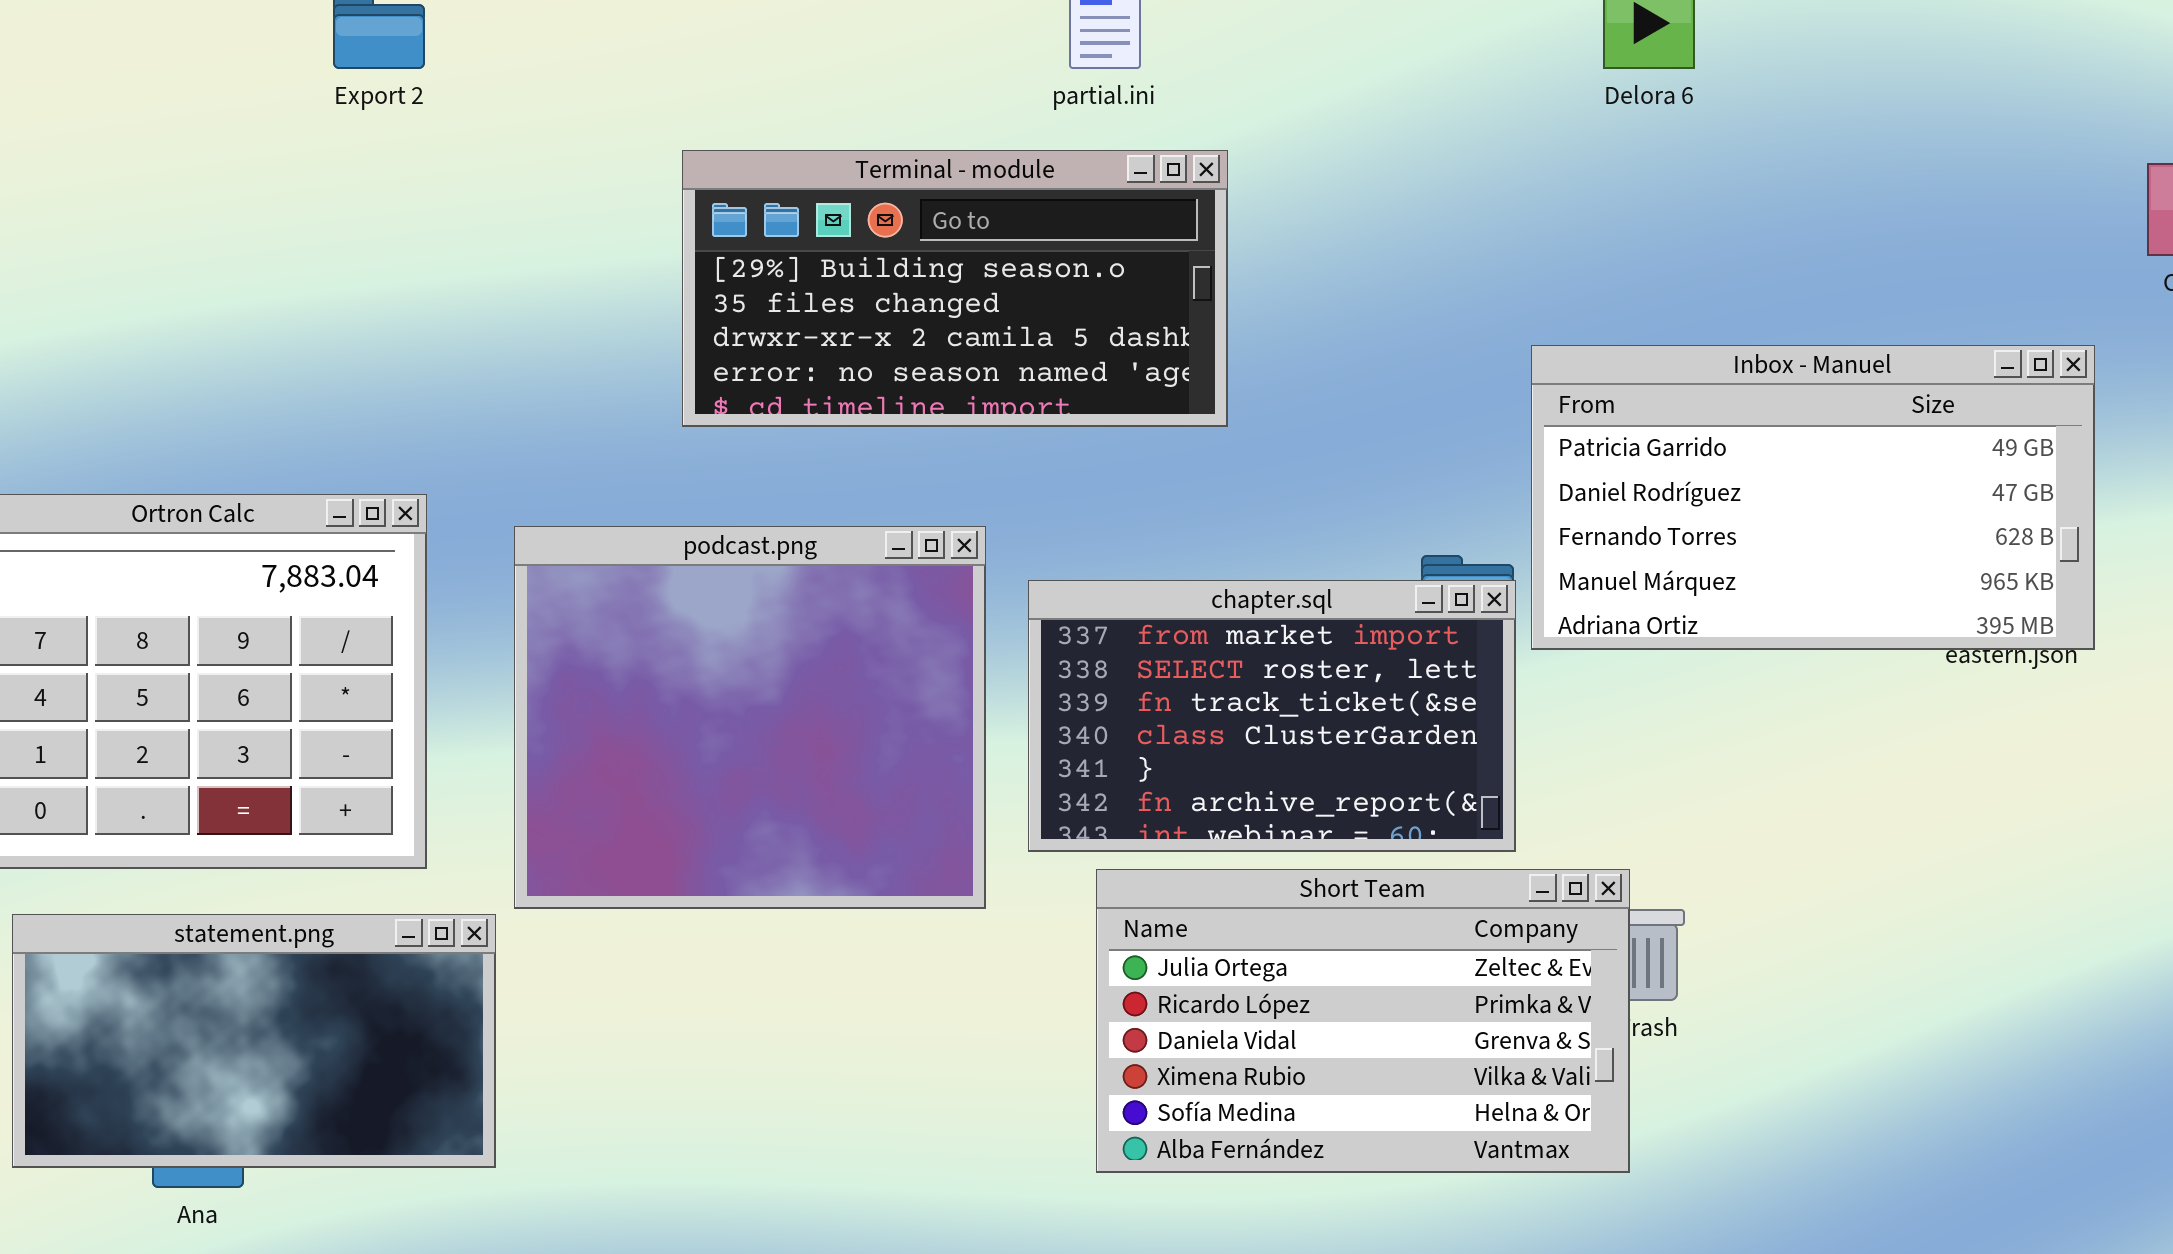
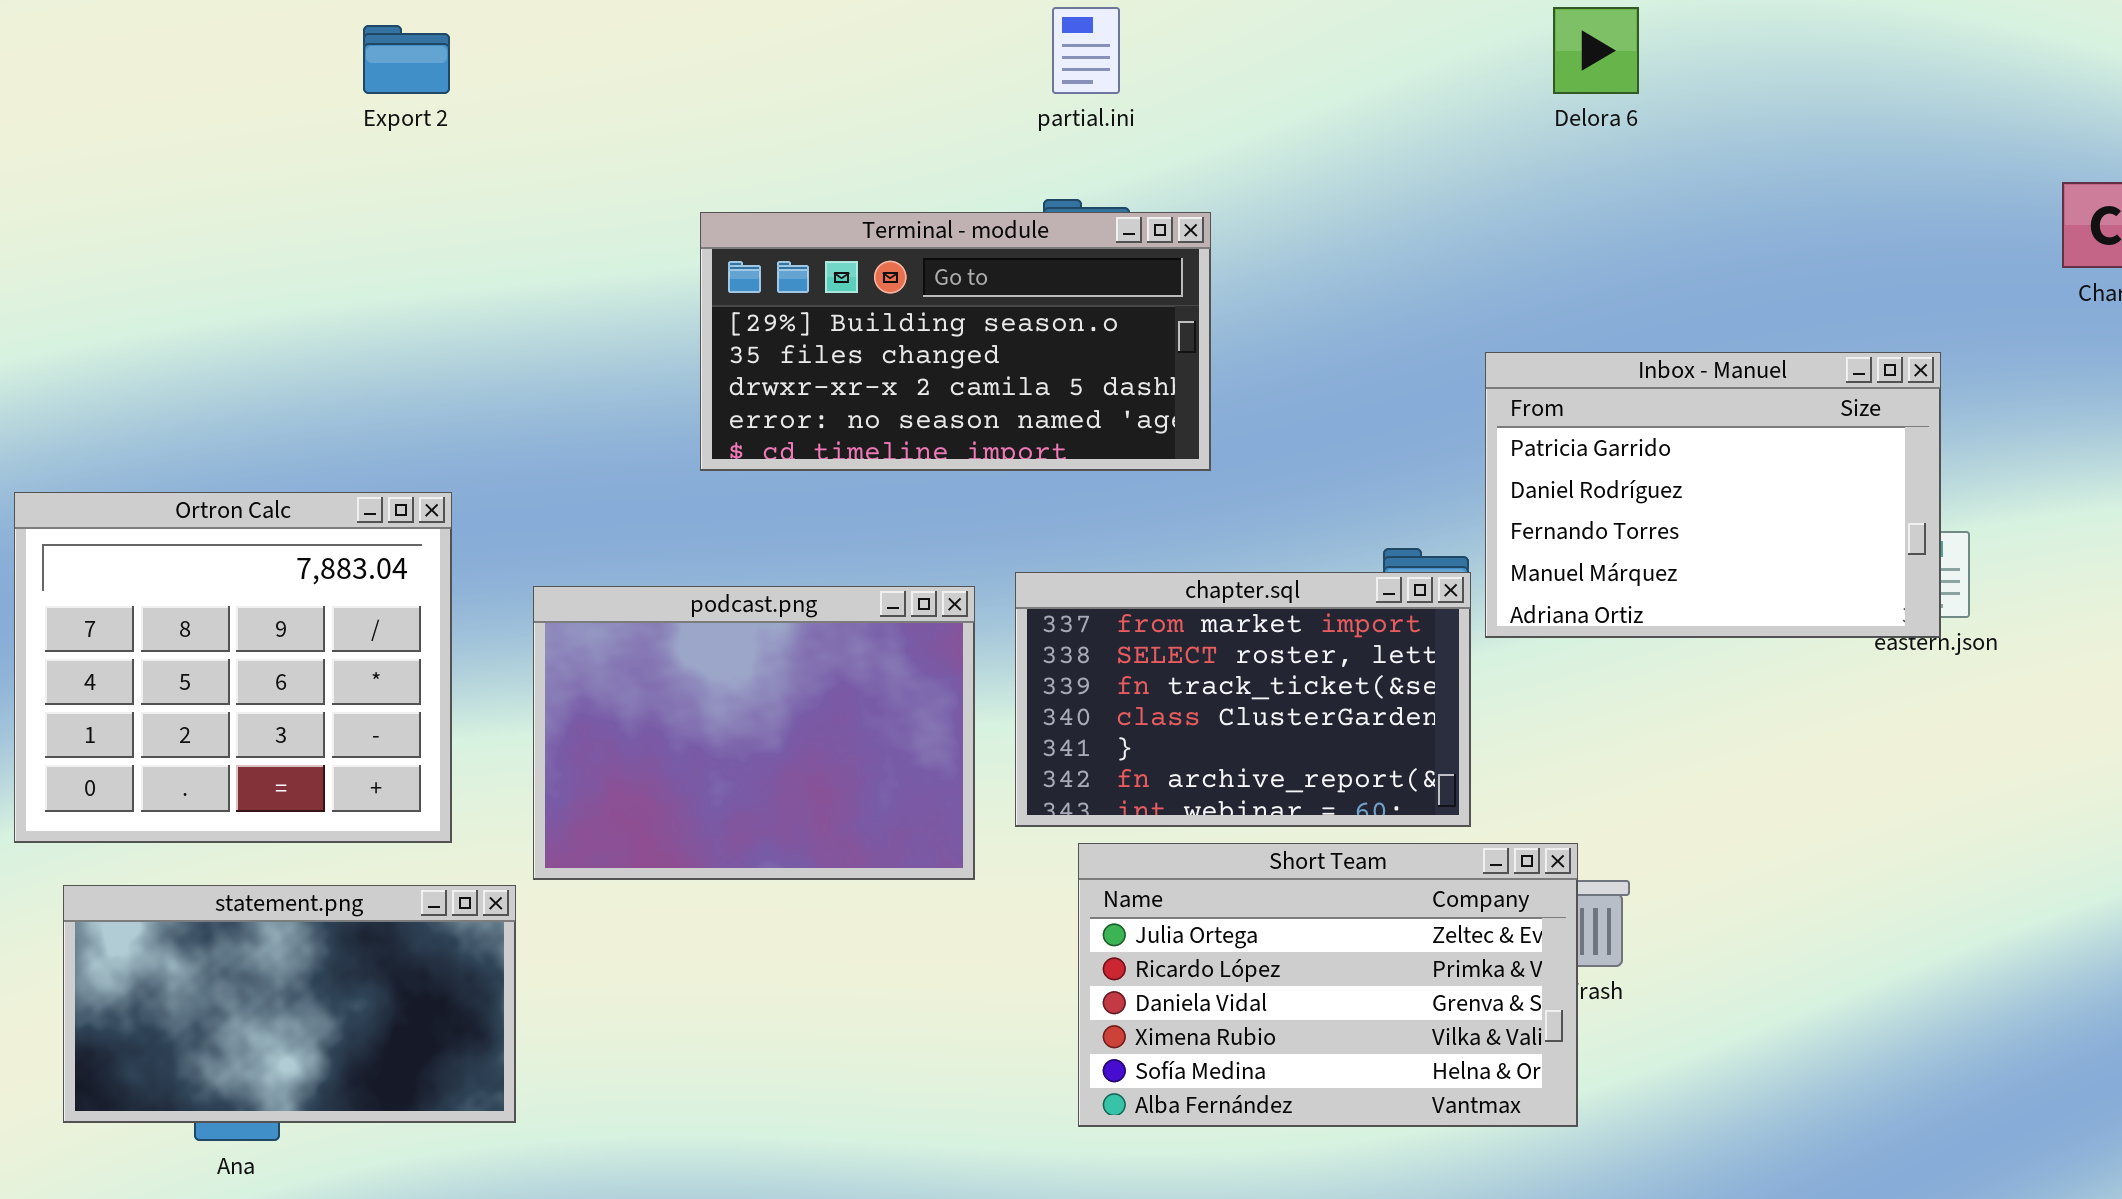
Terminal - module: [682,150,1228,427] -> [700,212,1211,471], moved
Inbox - Manuel: [1531,345,2095,650] -> [1485,352,1941,638], resized
podcast.png: [514,526,986,909] -> [533,586,975,880], resized

